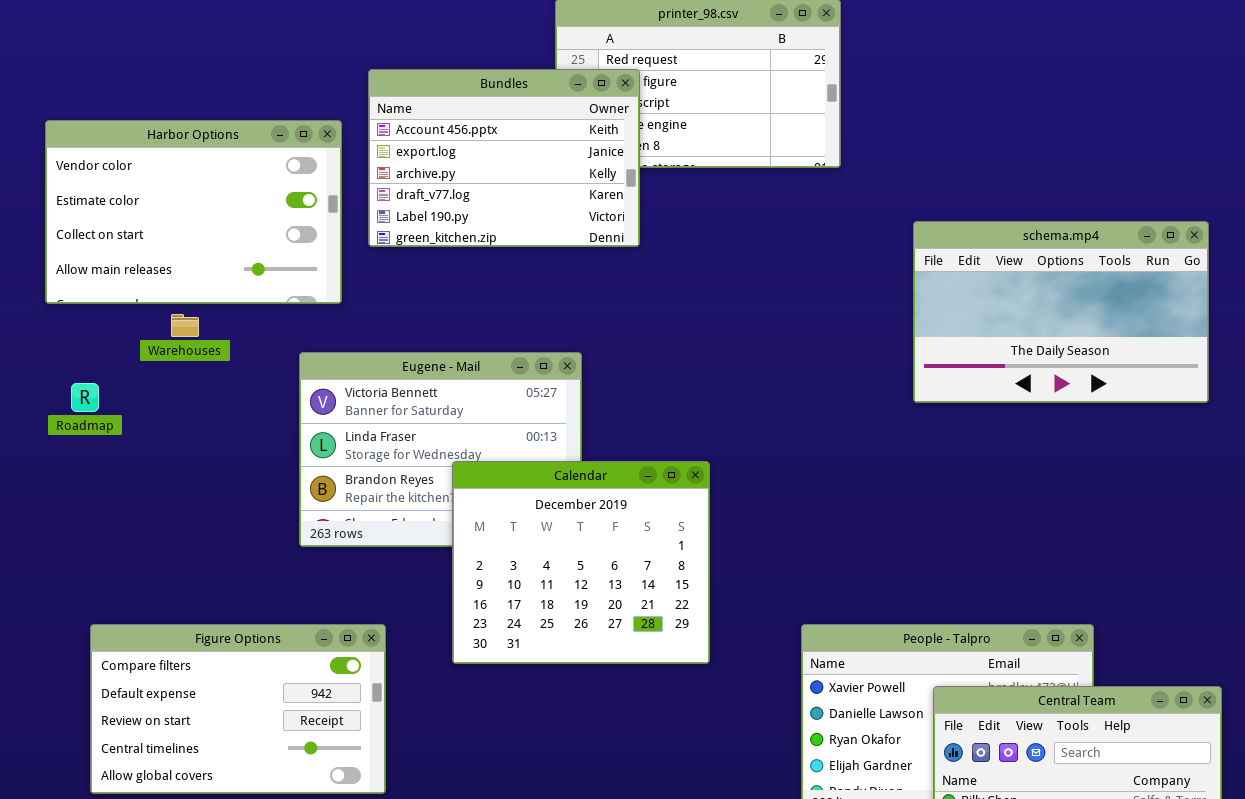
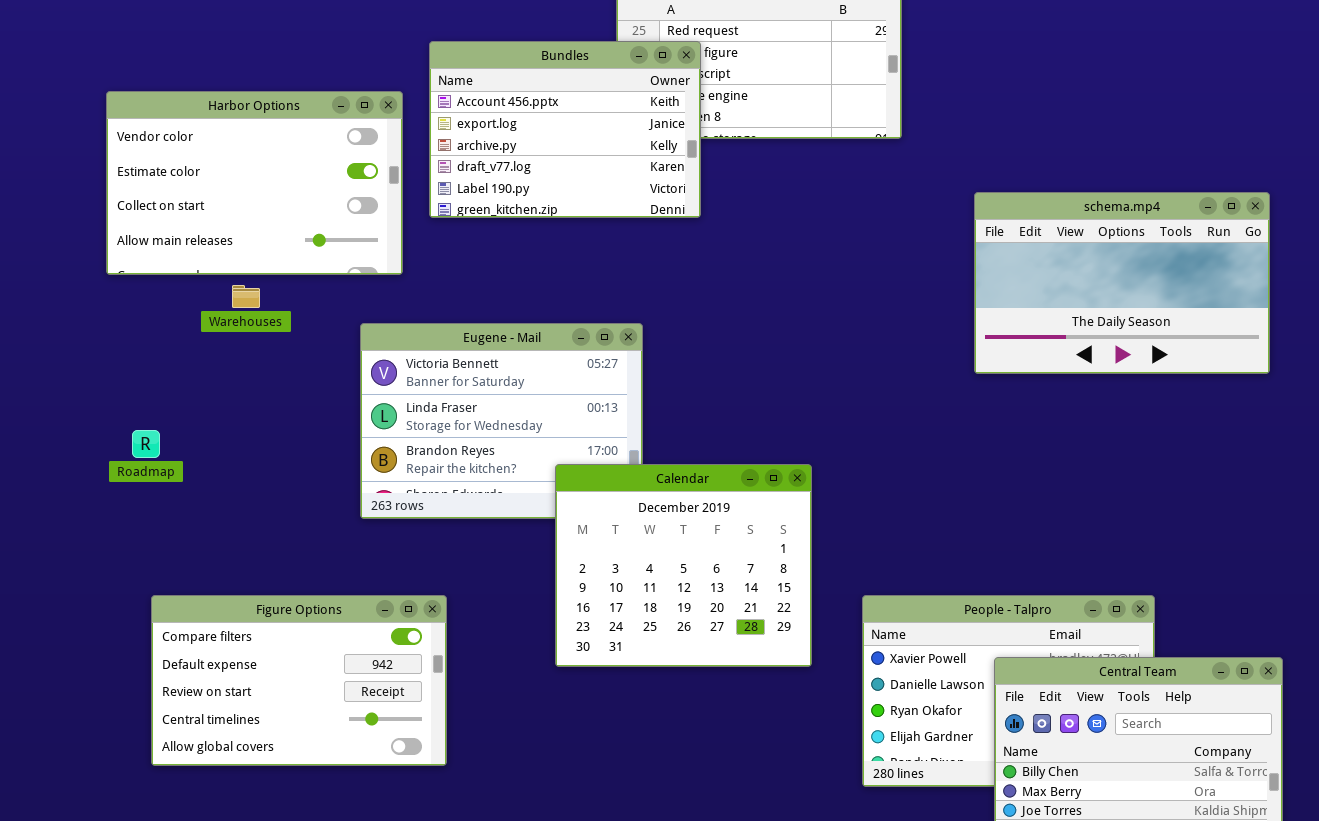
Roadmap: [71,383,99,412] -> [132,430,160,458], moved
Calendar: [452,461,710,664] -> [555,464,812,667], moved

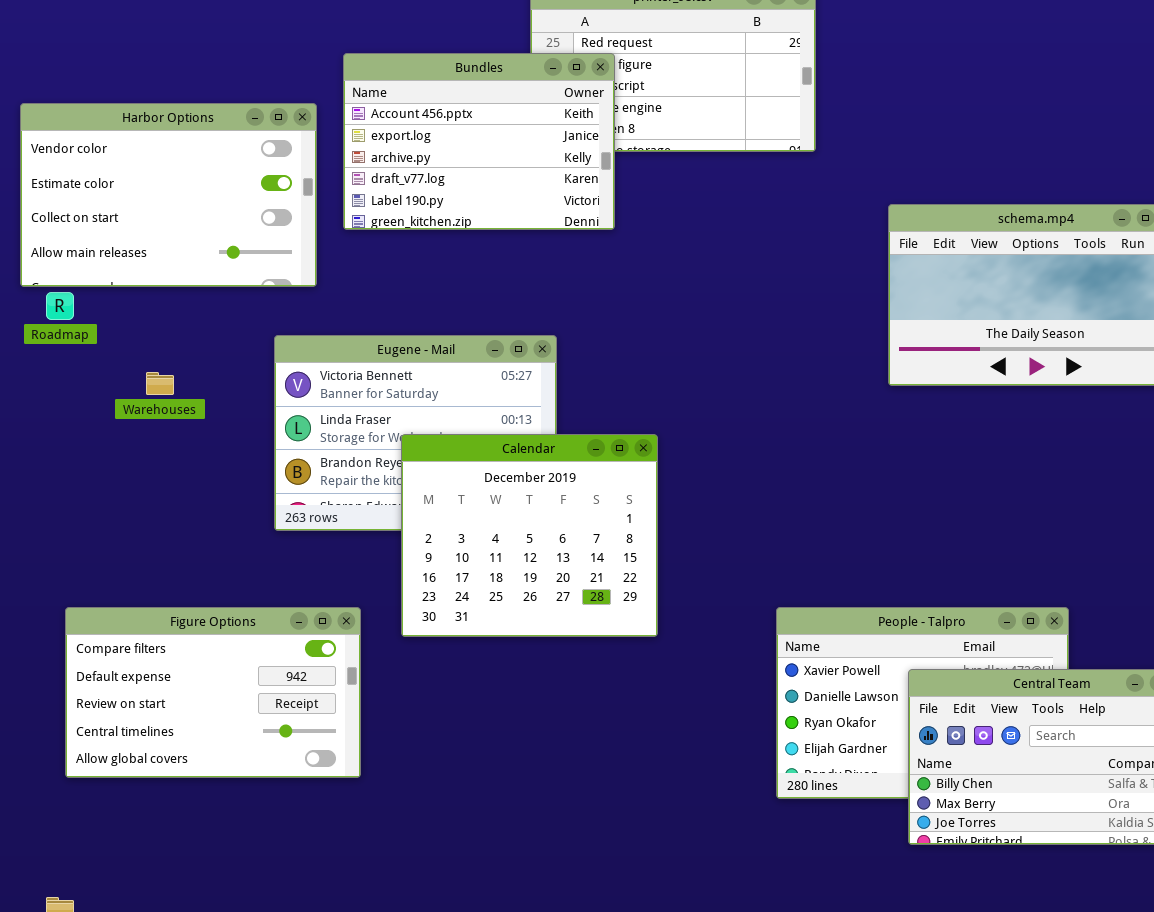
Warehouses: [232,285,260,308] -> [146,372,174,395], moved
Roadmap: [132,430,160,458] -> [46,292,74,320], moved
Calendar: [555,464,812,667] -> [401,434,658,637], moved

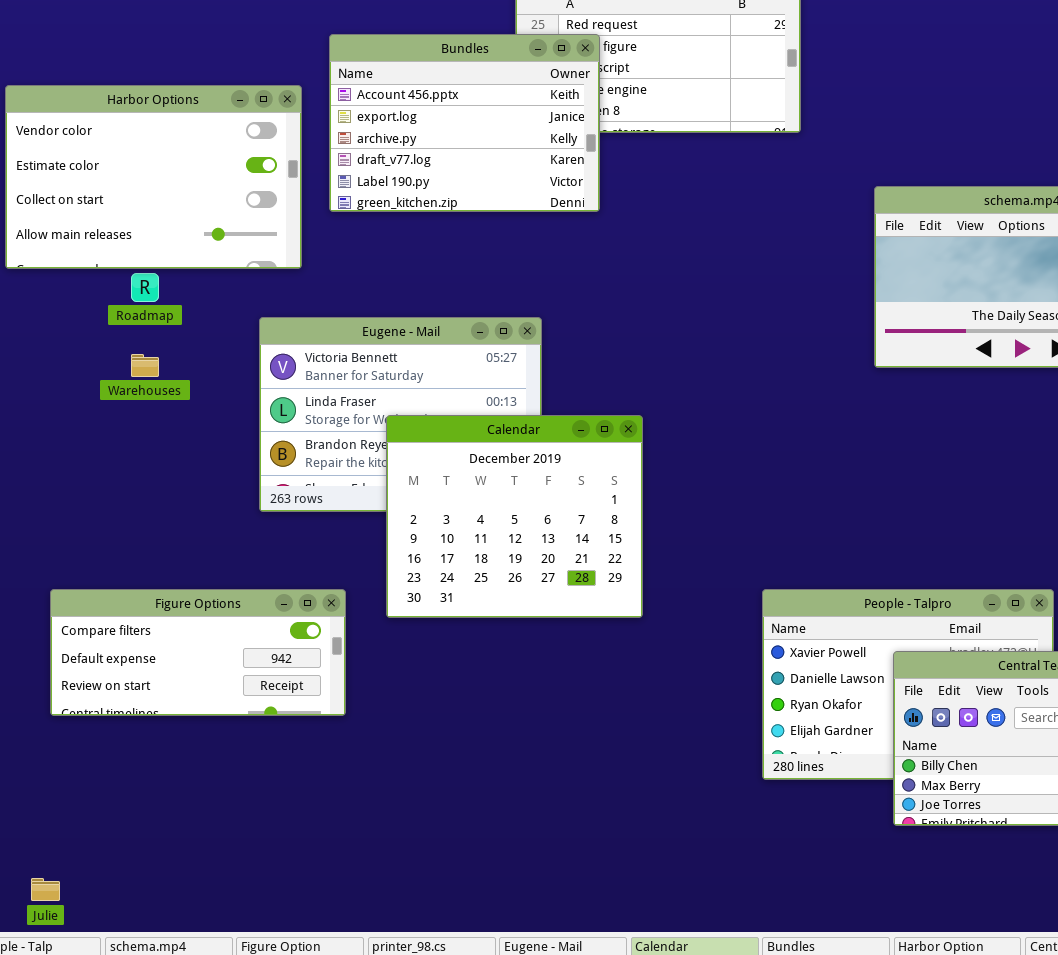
Roadmap: [46,292,74,320] -> [131,273,159,302], moved
Figure Options: [65,607,361,778] -> [50,589,346,716], resized

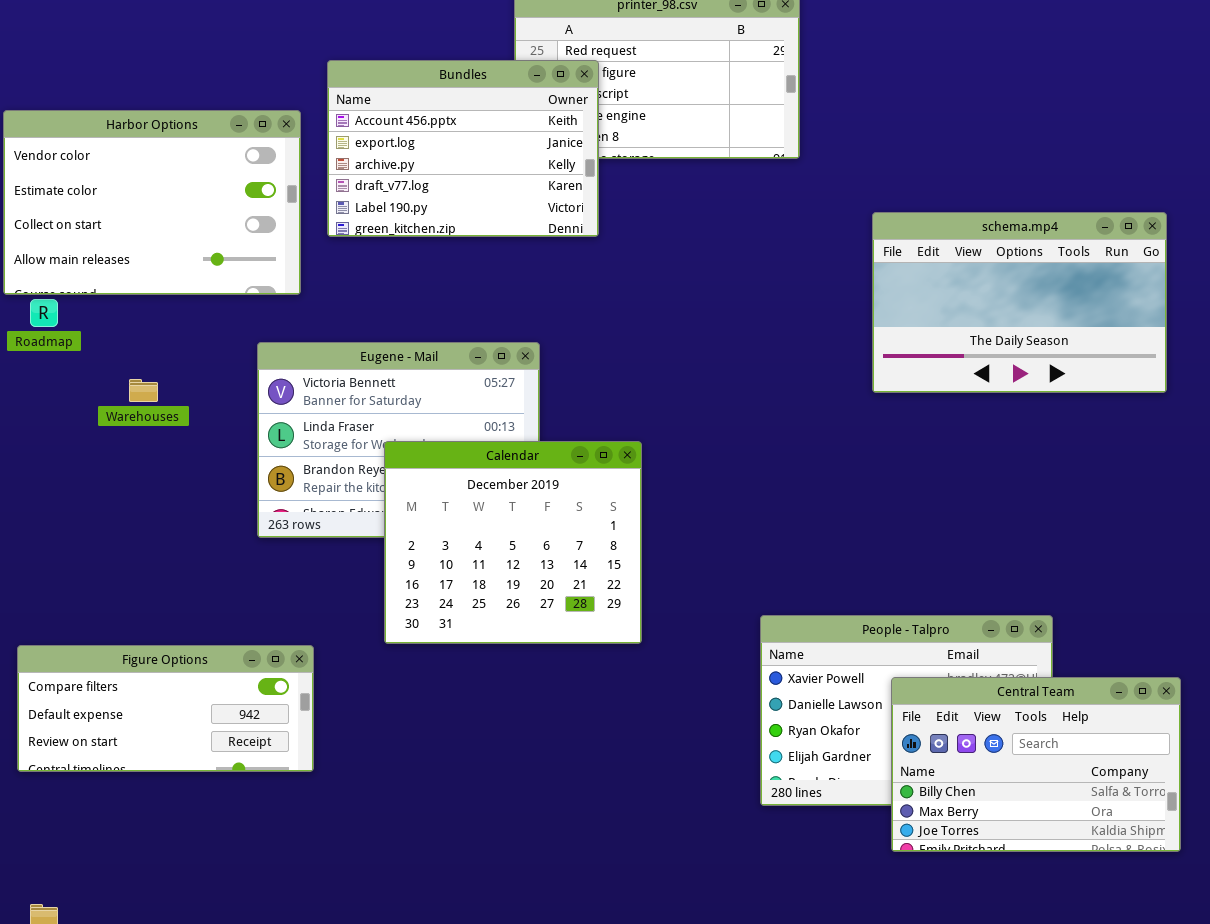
Roadmap: [131,273,159,302] -> [30,299,58,327], moved
Figure Options: [50,589,346,716] -> [17,645,314,772], moved

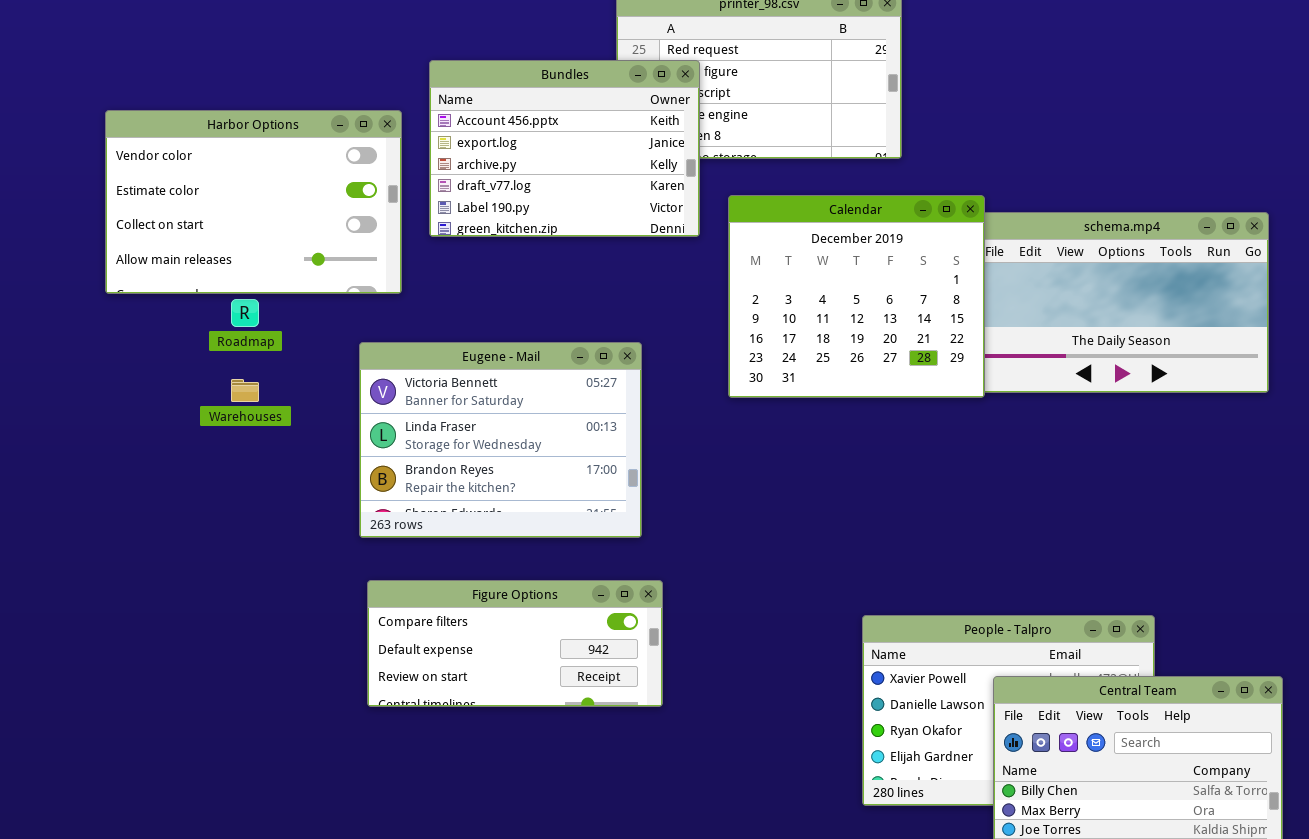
Roadmap: [30,299,58,327] -> [231,299,259,327], moved
Calendar: [384,441,642,644] -> [728,195,985,398], moved
Figure Options: [17,645,314,772] -> [367,580,663,707], moved

